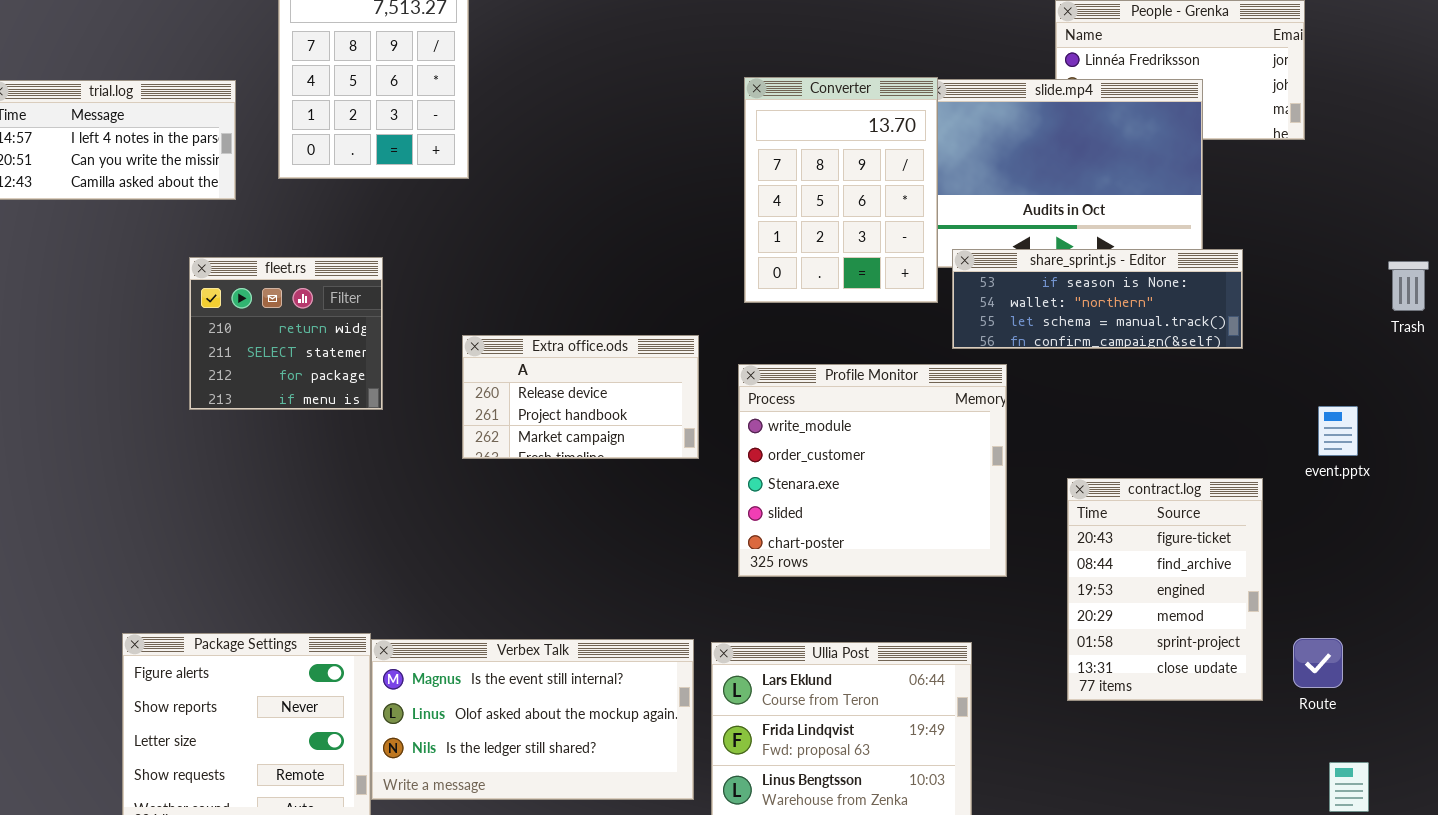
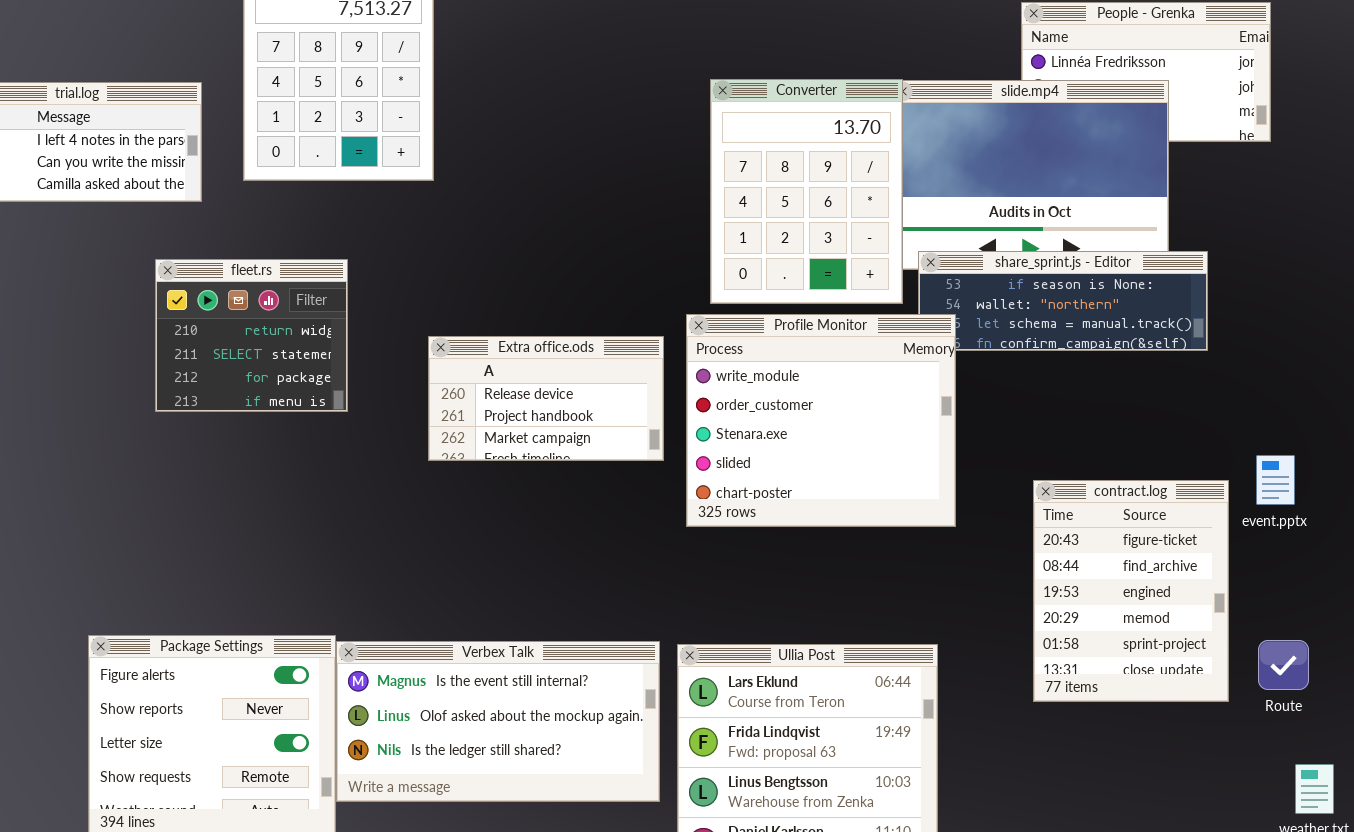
Profile Monitor: [738,364,1007,577] -> [686,314,956,527], moved
event.pptx: [1318,406,1358,456] -> [1256,455,1295,505], moved

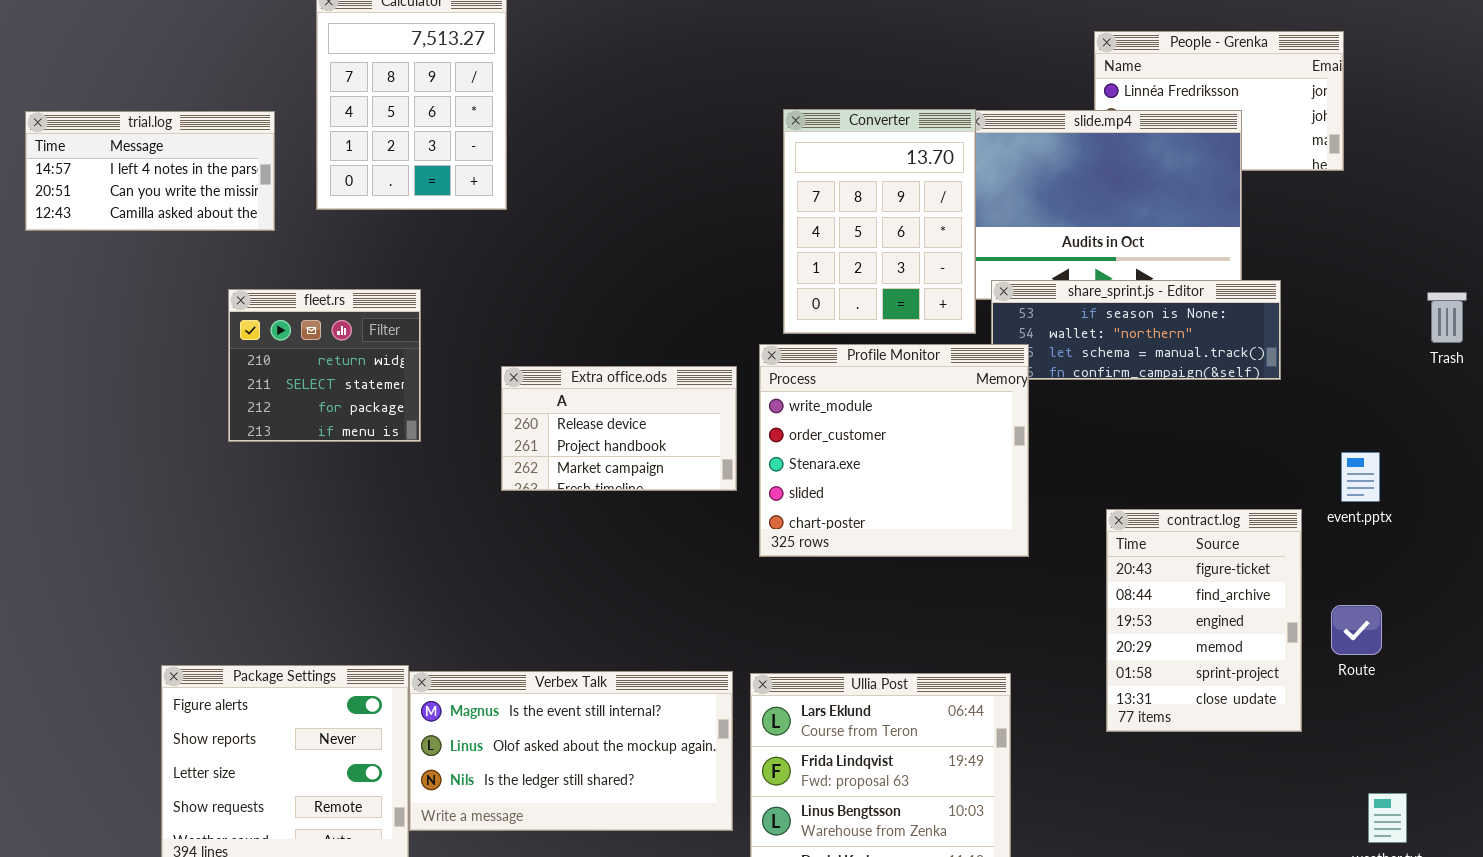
event.pptx: [1256,455,1295,505] -> [1341,452,1380,502], moved
Route: [1258,640,1309,690] -> [1331,605,1382,655], moved

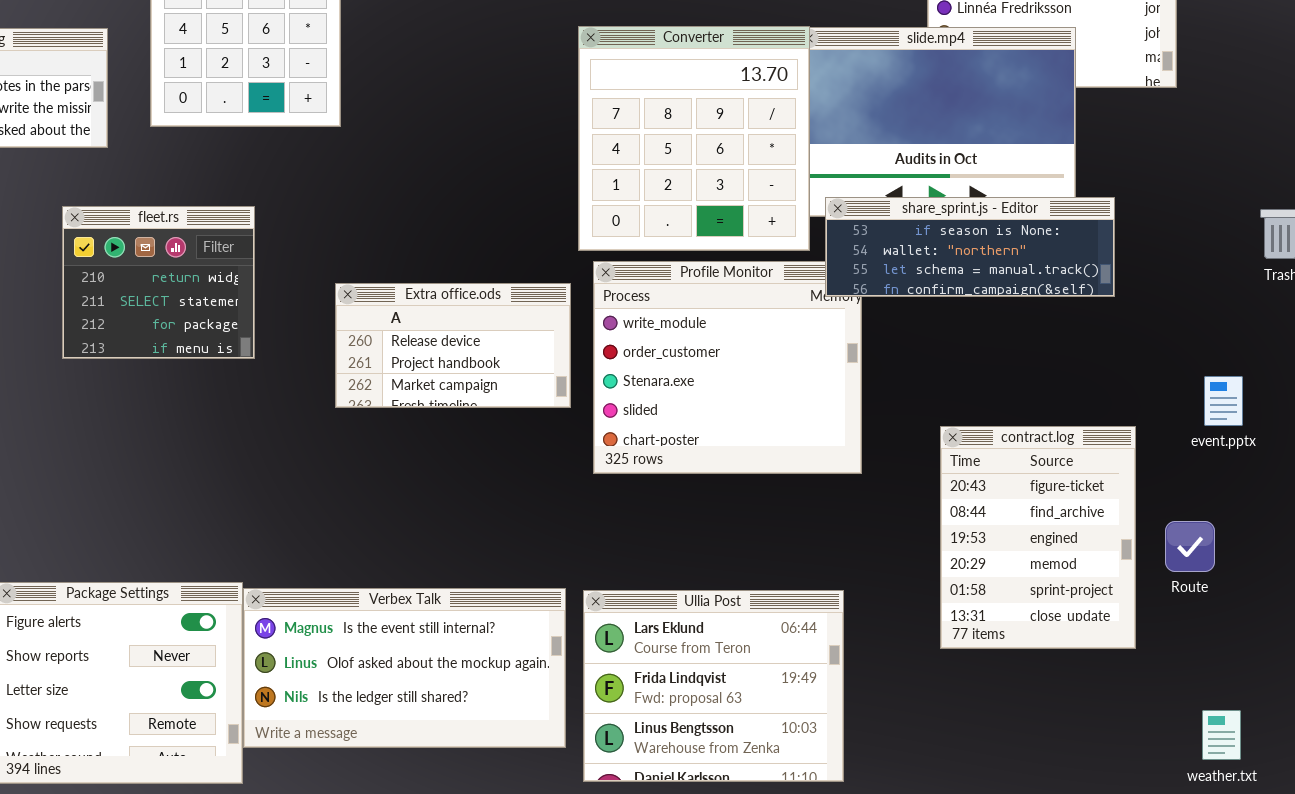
Converter: [783,109,976,334] -> [578,26,810,251], resized
share_sprint.js - Editor: [991,280,1281,380] -> [825,197,1115,297], raised
event.pptx: [1341,452,1380,502] -> [1204,376,1243,426], moved

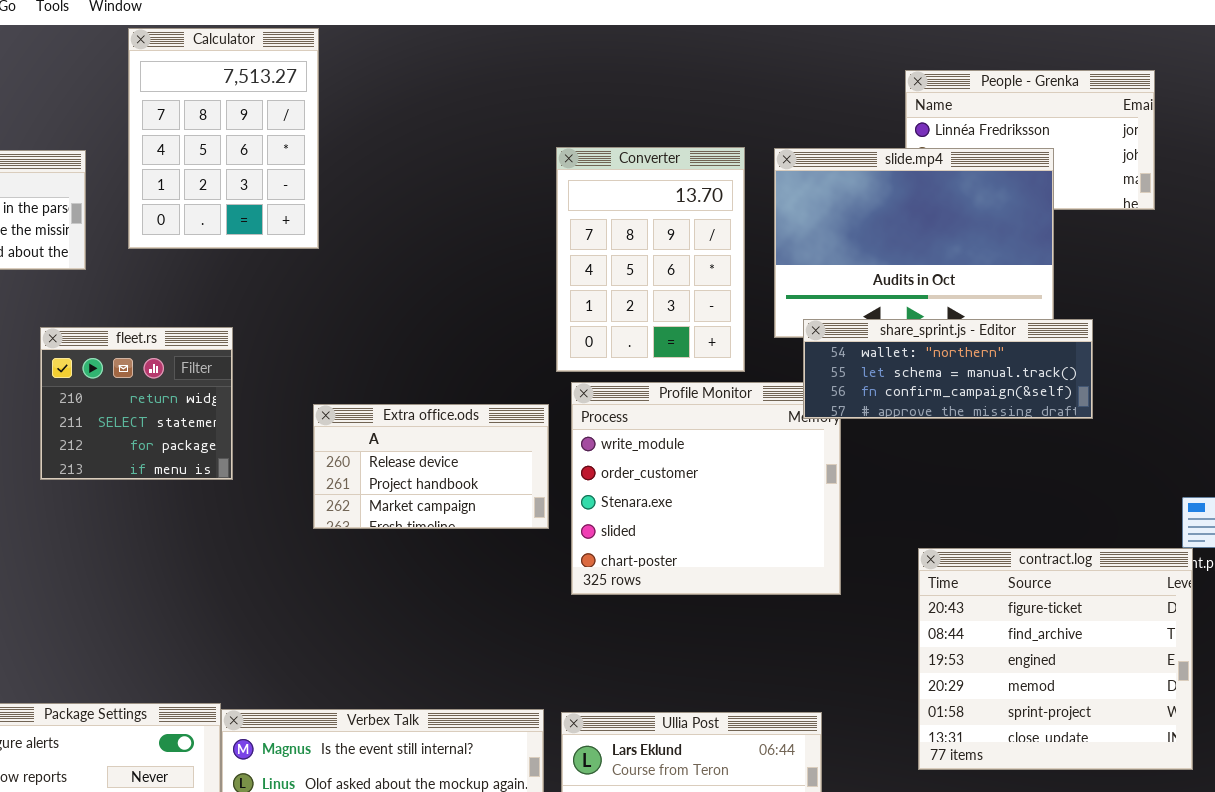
Converter: [578,26,810,251] -> [556,147,745,372], resized
share_sprint.js - Editor: [825,197,1115,297] -> [803,319,1093,419], scrolled down 1 row
contract.log: [940,426,1136,649] -> [918,548,1193,770], resized

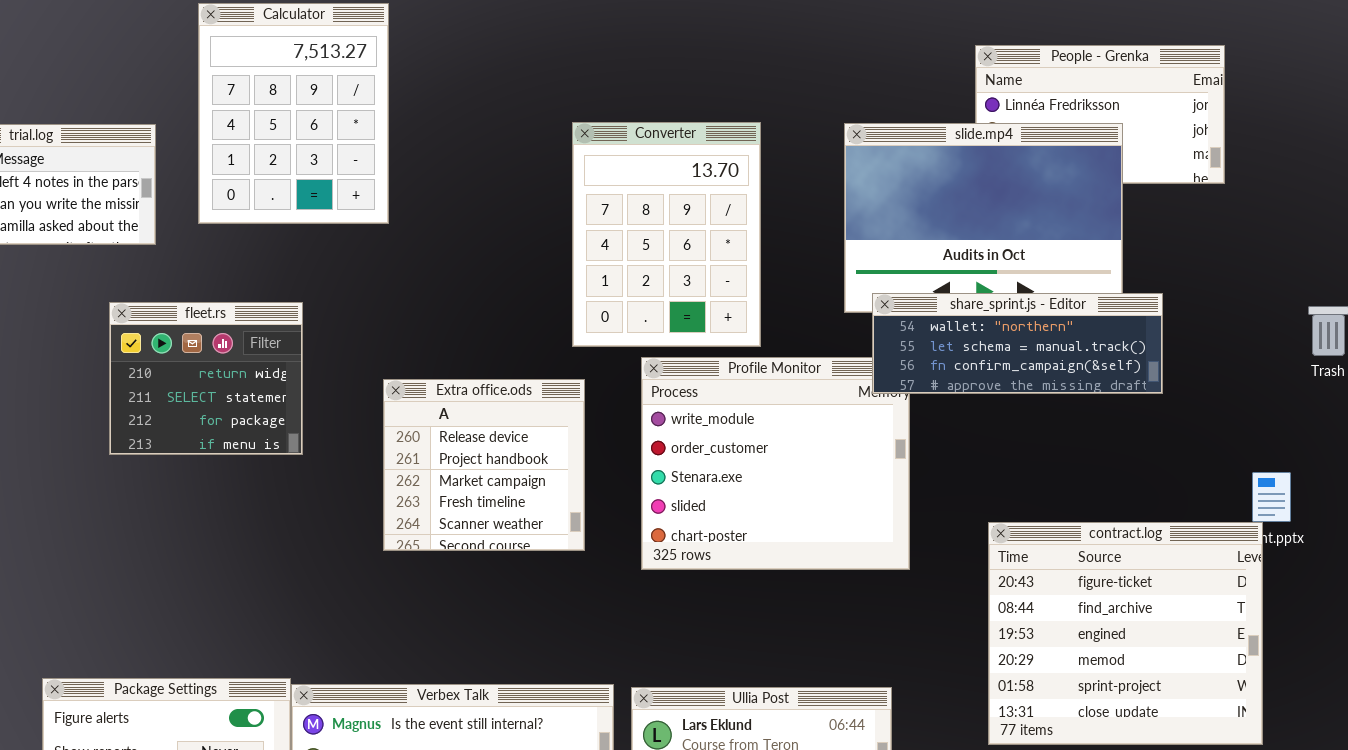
Converter: [556,147,745,372] -> [572,122,761,347], moved
Extra office.ods: [313,404,549,529] -> [383,379,585,551], resized

